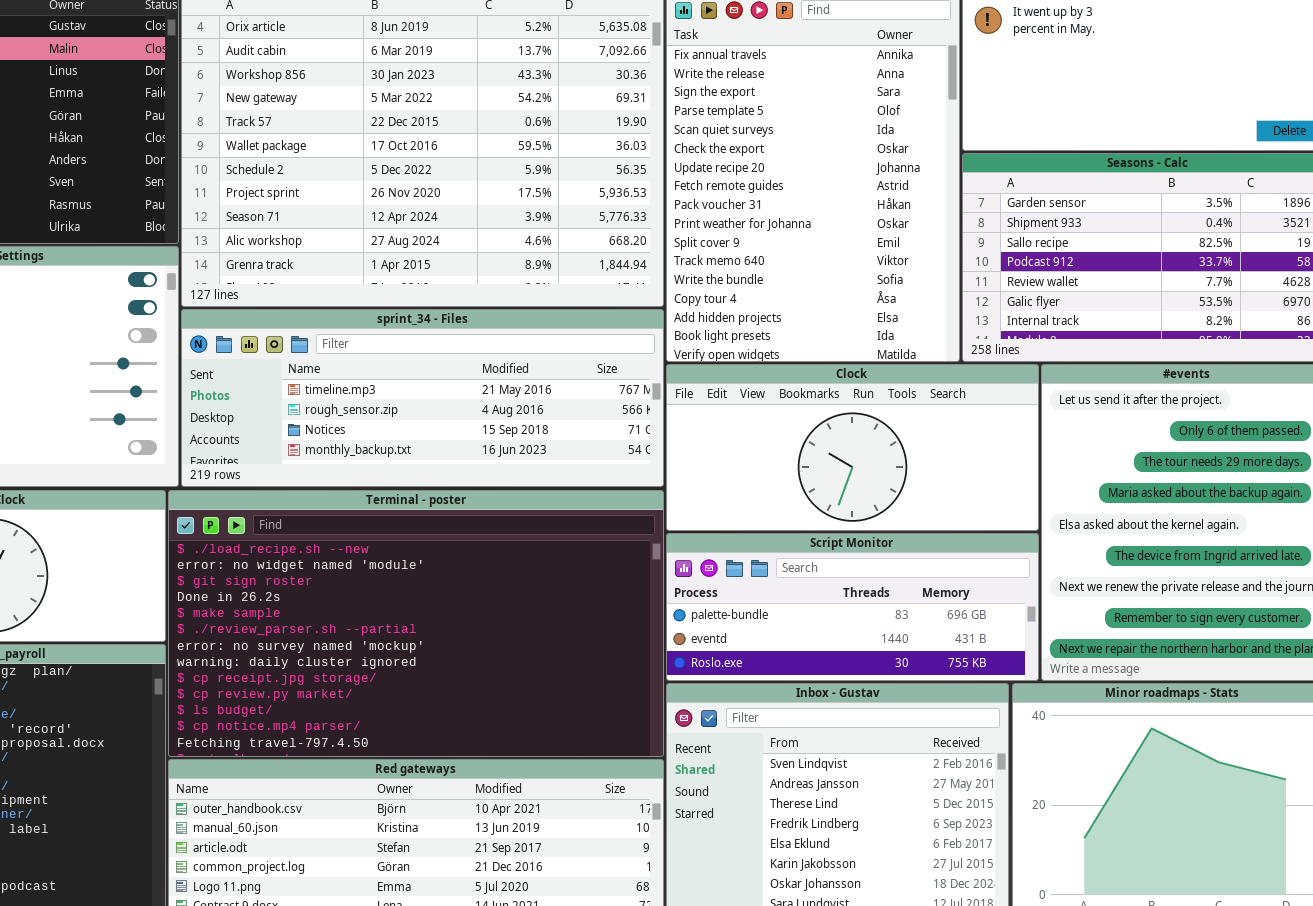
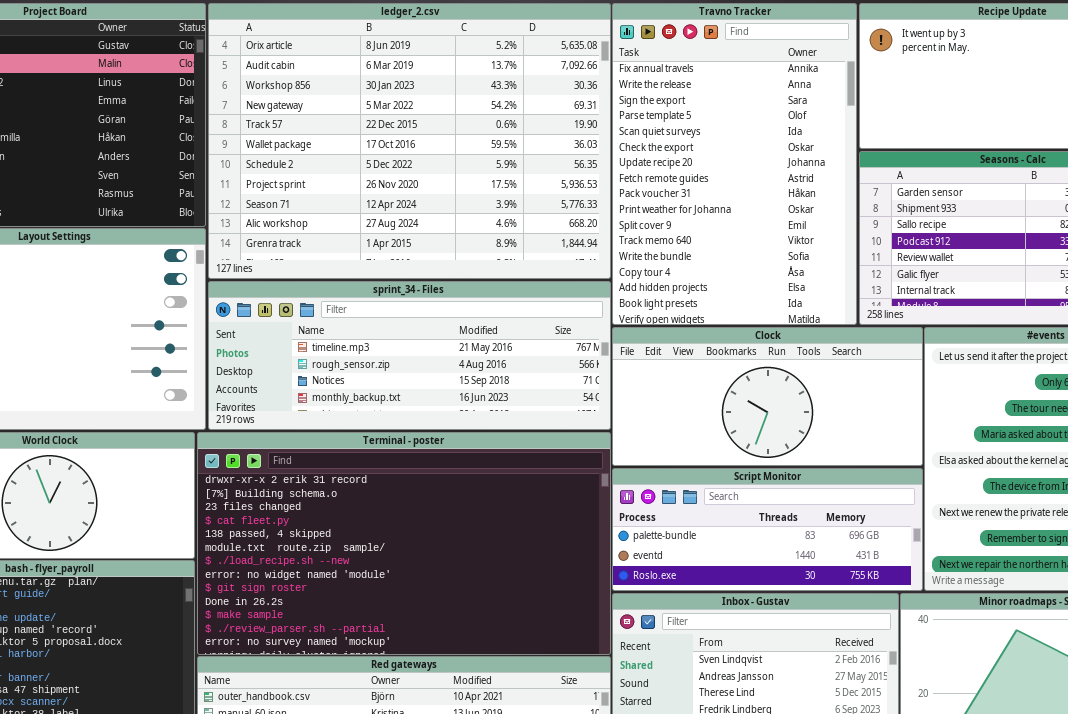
Terminal - poster: [168,490,664,757] -> [197,432,611,655], scrolled up 6 rows

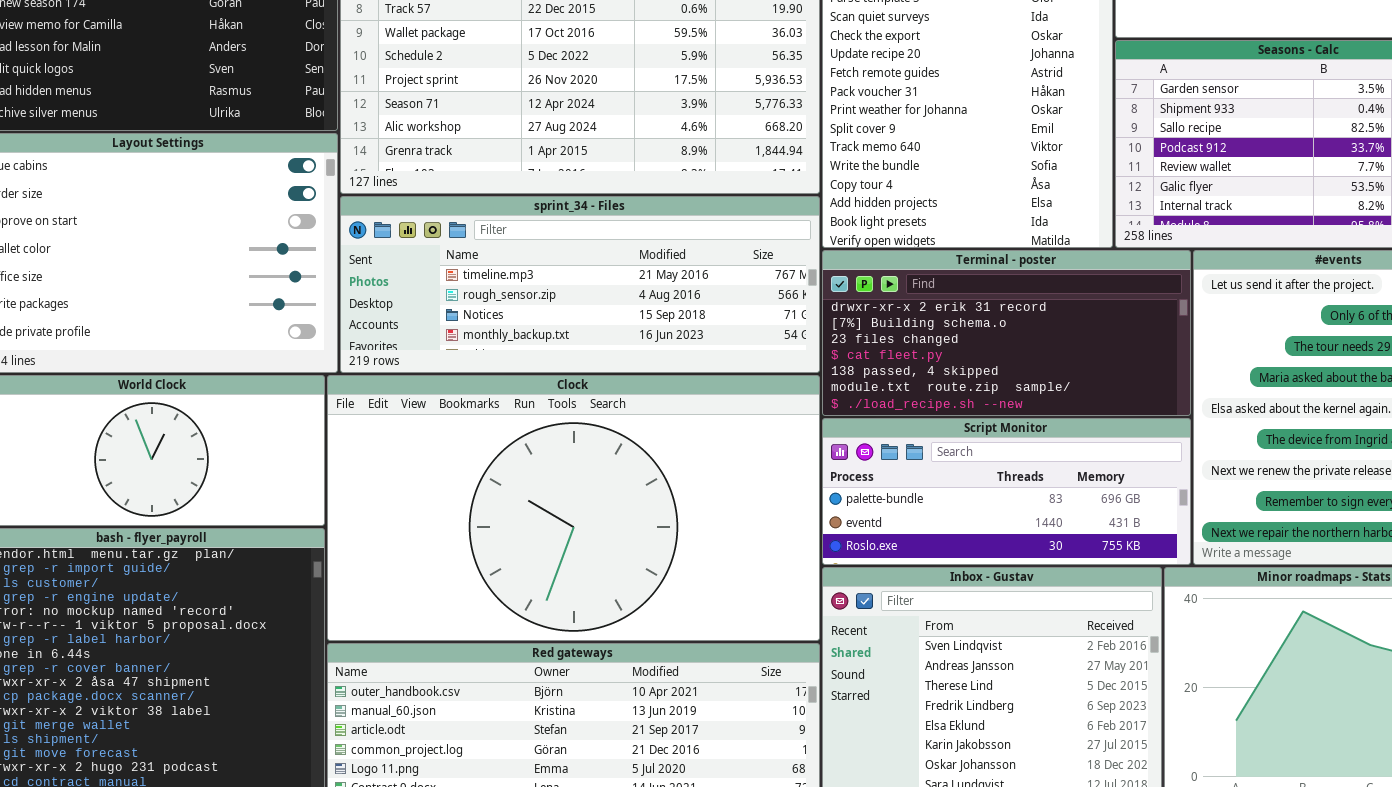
Clock: [612,327,923,466] -> [327,375,820,641], moved, resized
Terminal - poster: [197,432,611,655] -> [822,250,1191,416], moved, resized

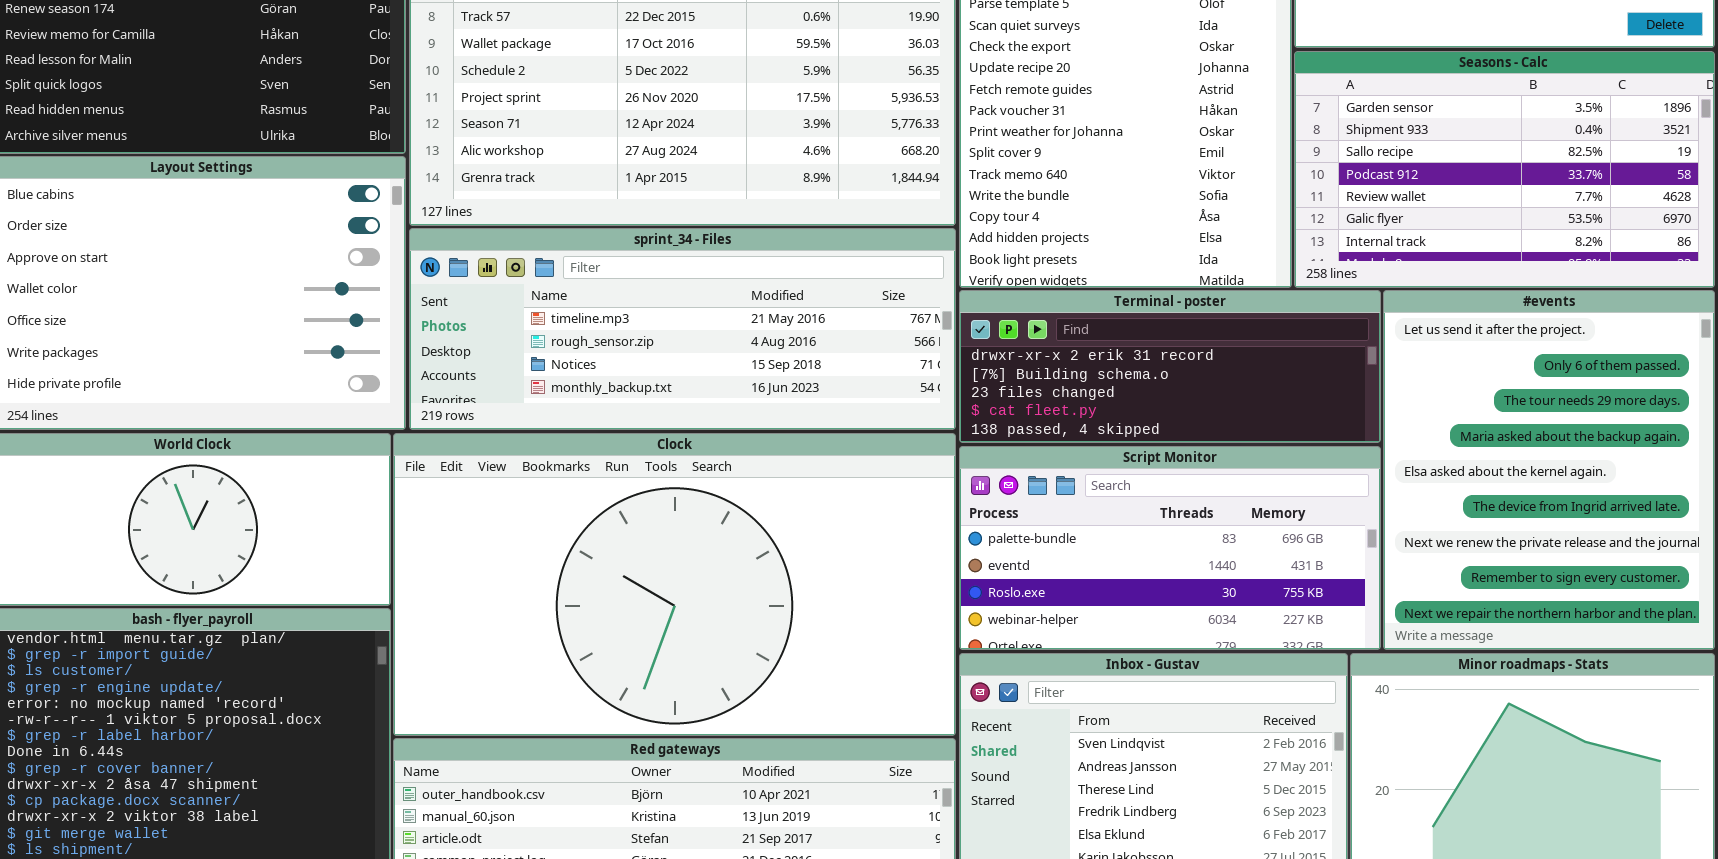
Terminal - poster: [822,250,1191,416] -> [959,290,1381,443], resized
Script Monitor: [822,418,1191,565] -> [959,446,1381,650], resized

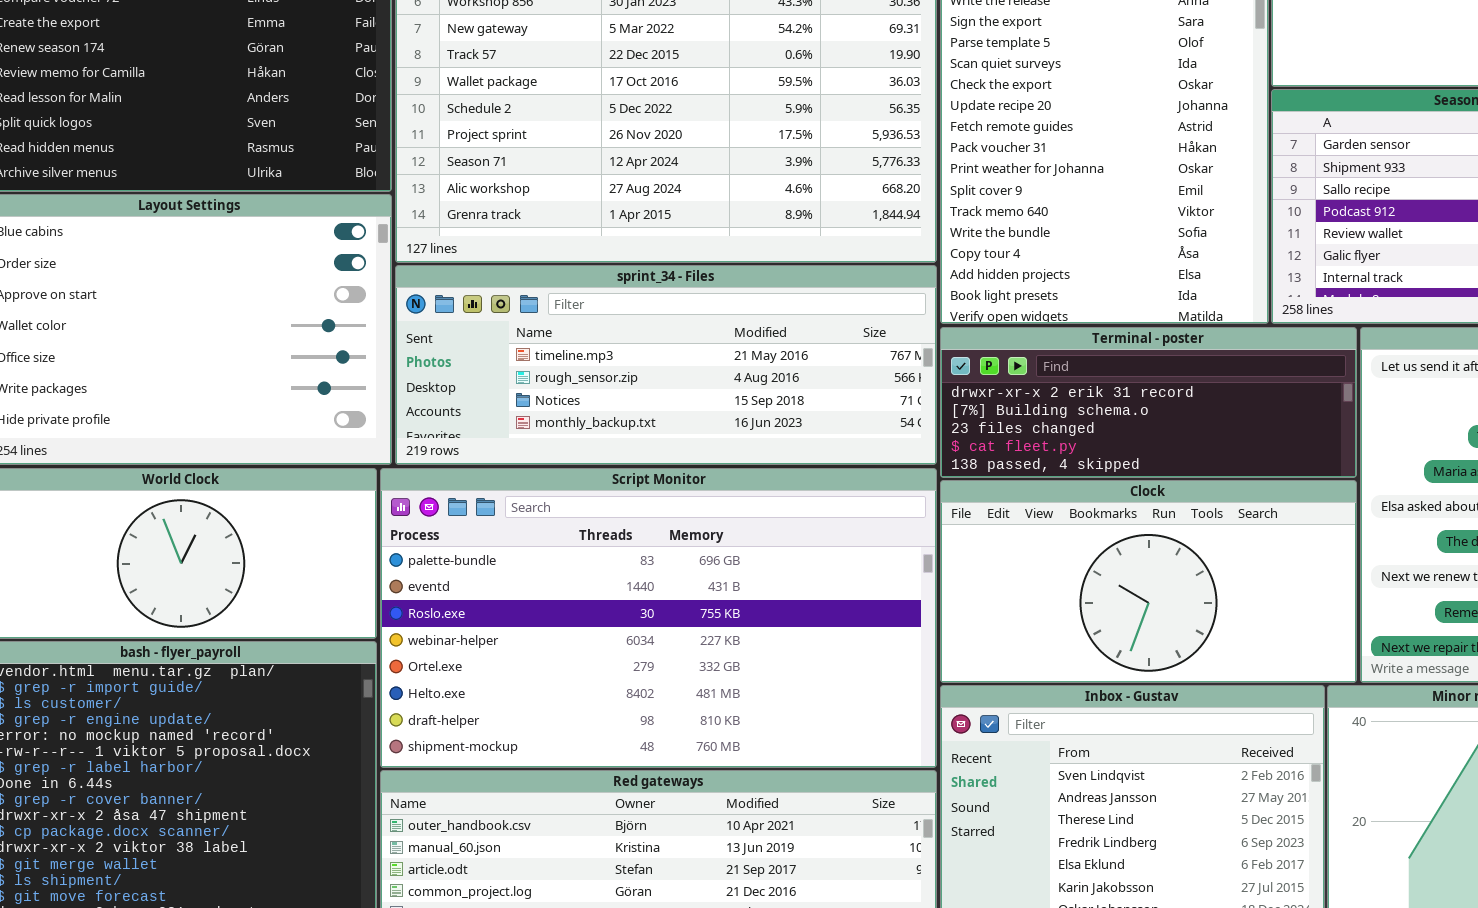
Clock: [393,433,956,736] -> [940,480,1357,683], moved, resized
Script Monitor: [959,446,1381,650] -> [380,468,937,768], moved, resized

